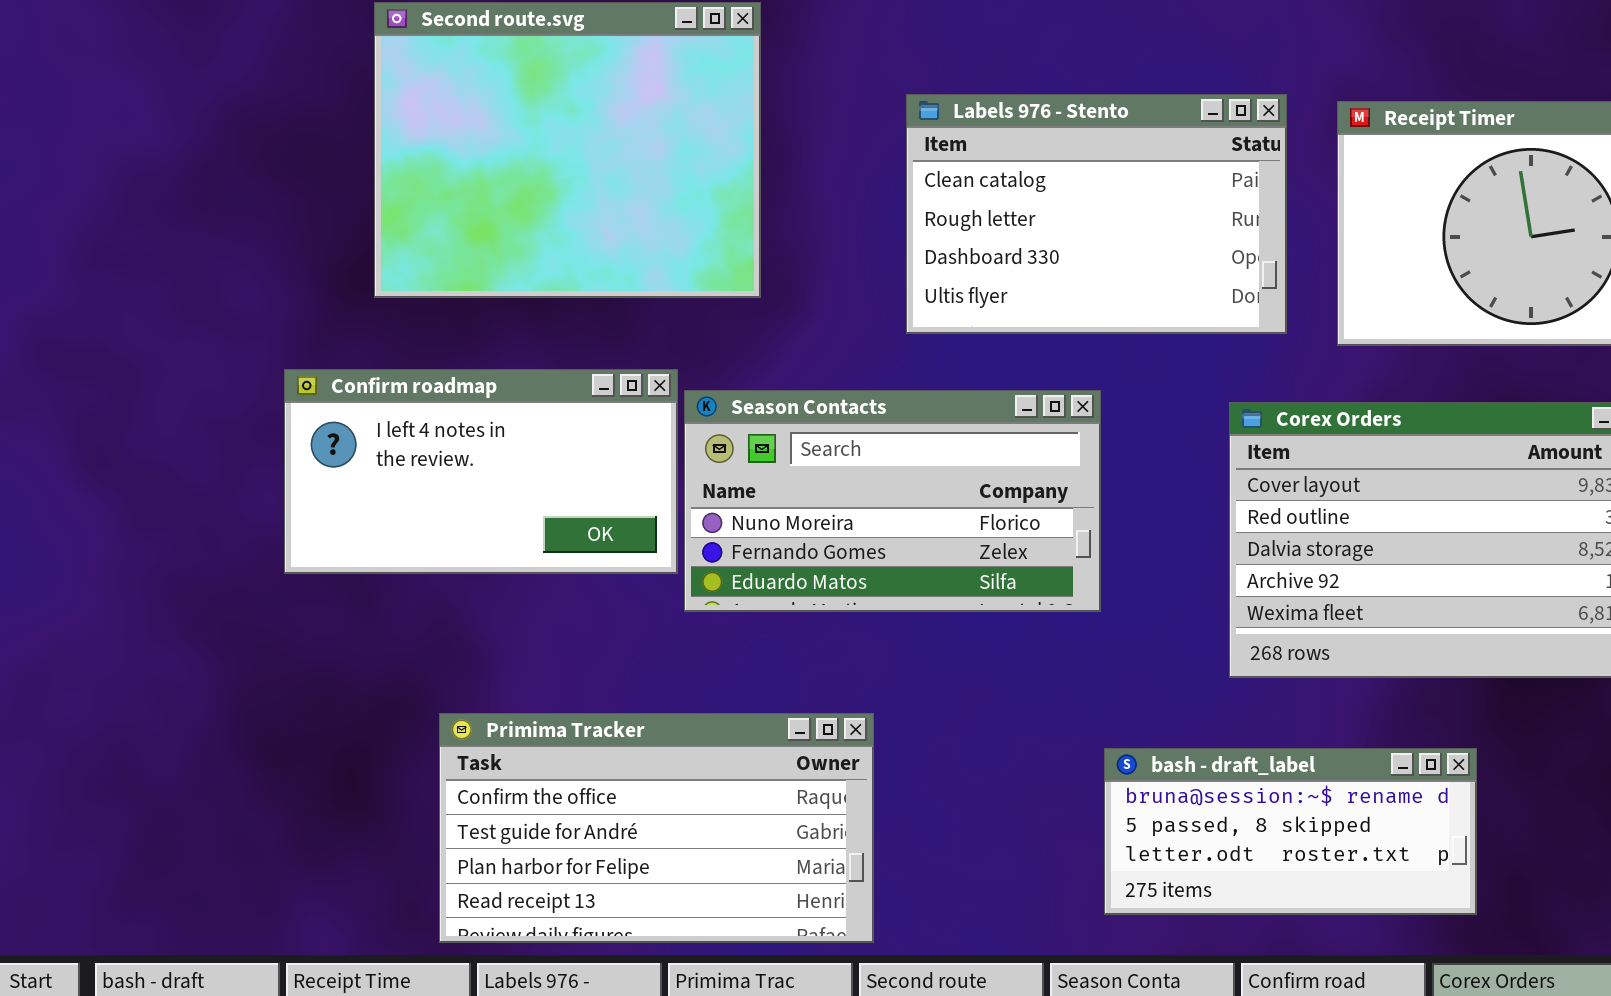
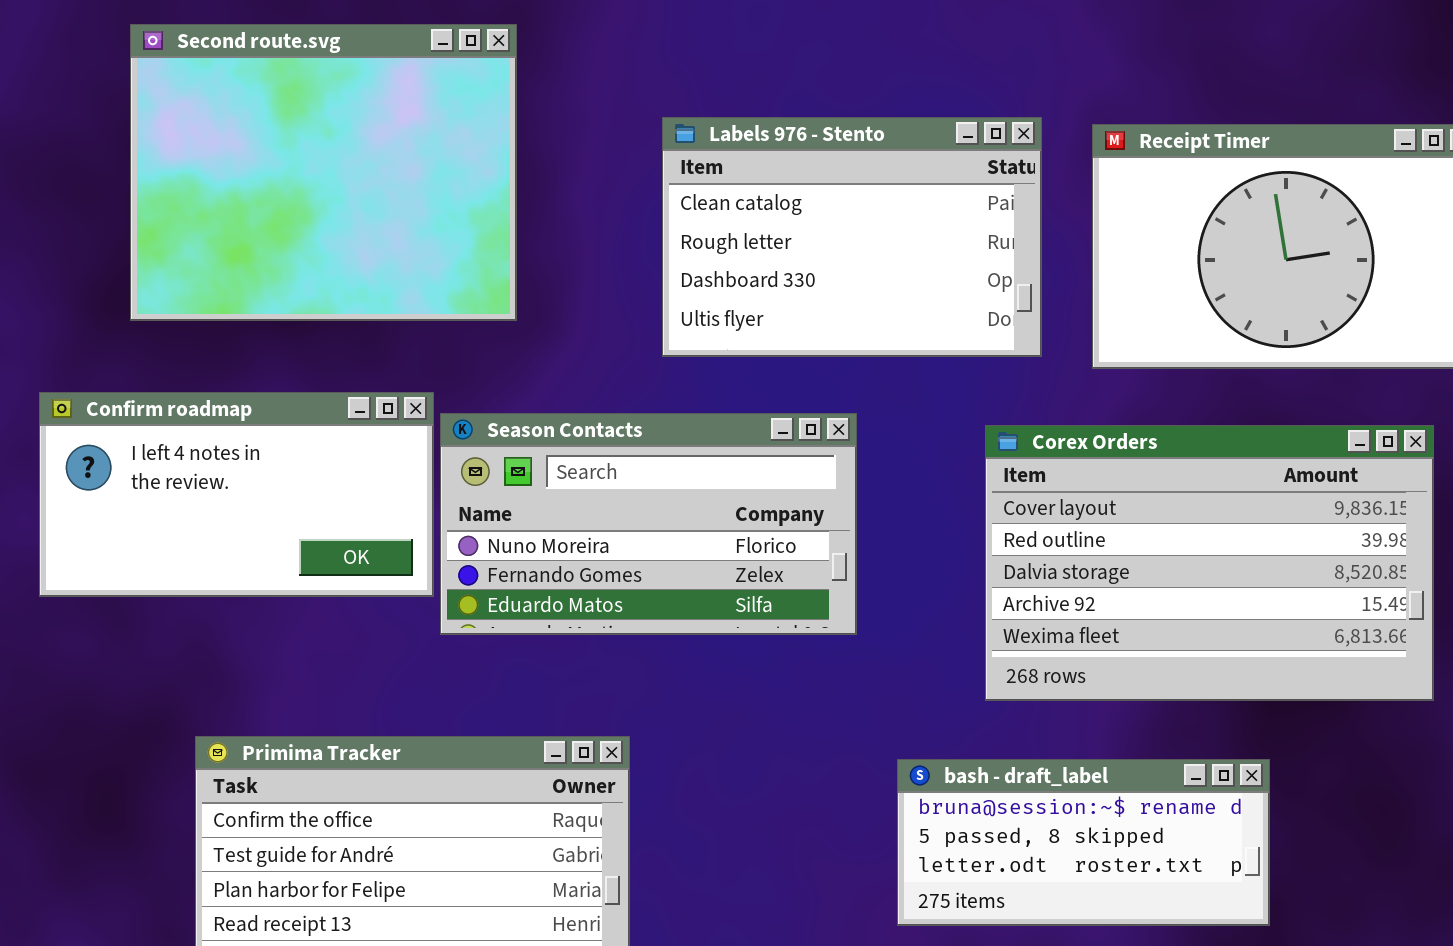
bash - draft_label: [1104,748,1477,915] -> [897,759,1270,926], moved

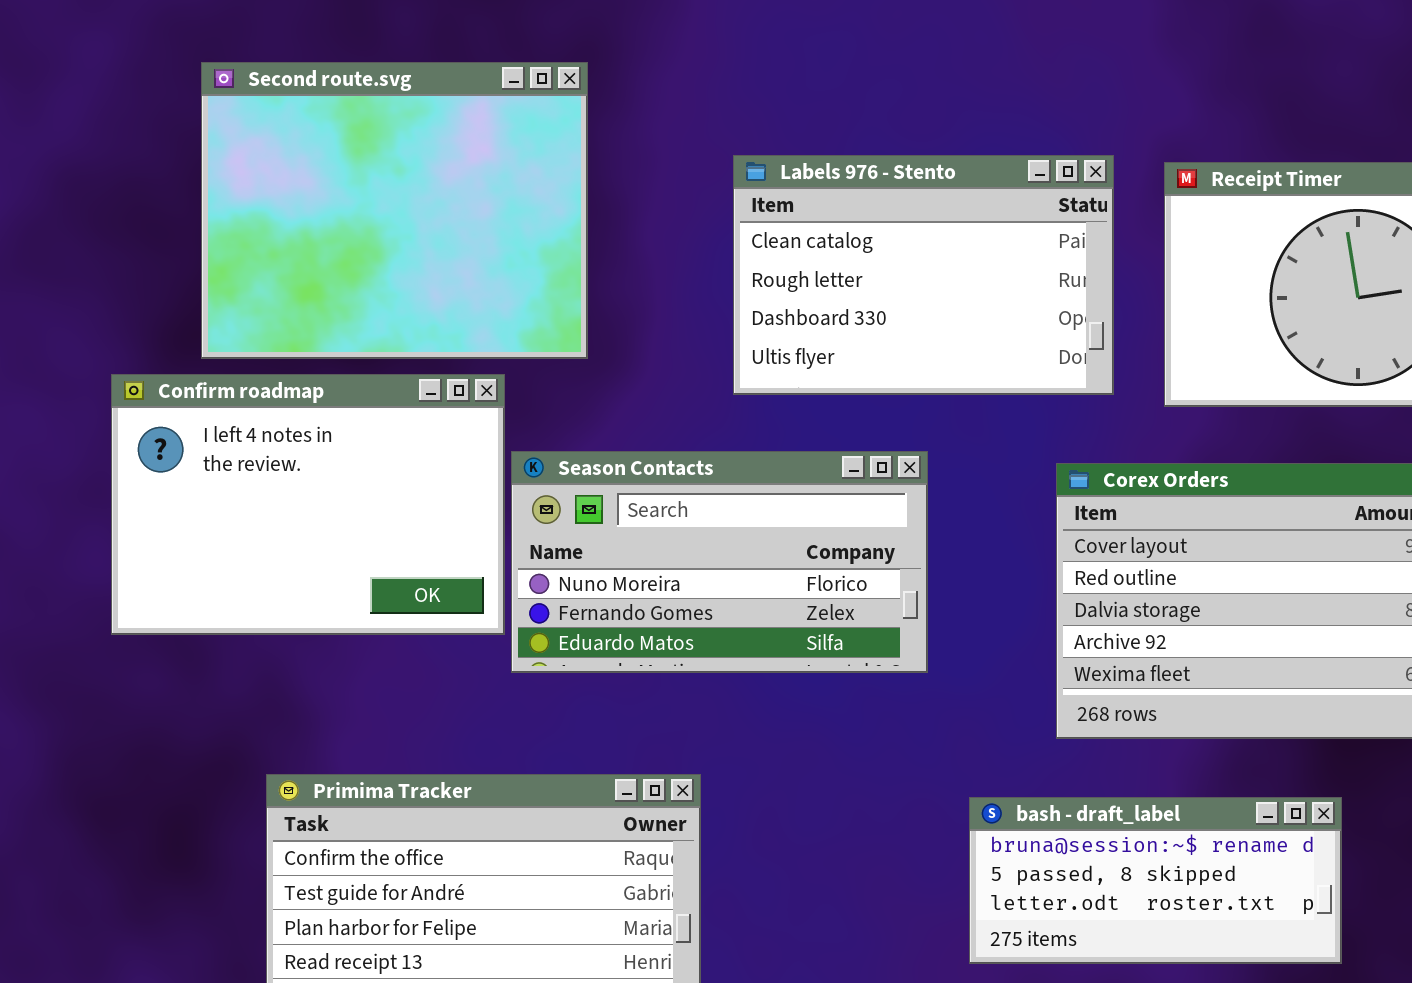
Confirm roadmap: [39,392,434,597] -> [111,374,505,635], resized

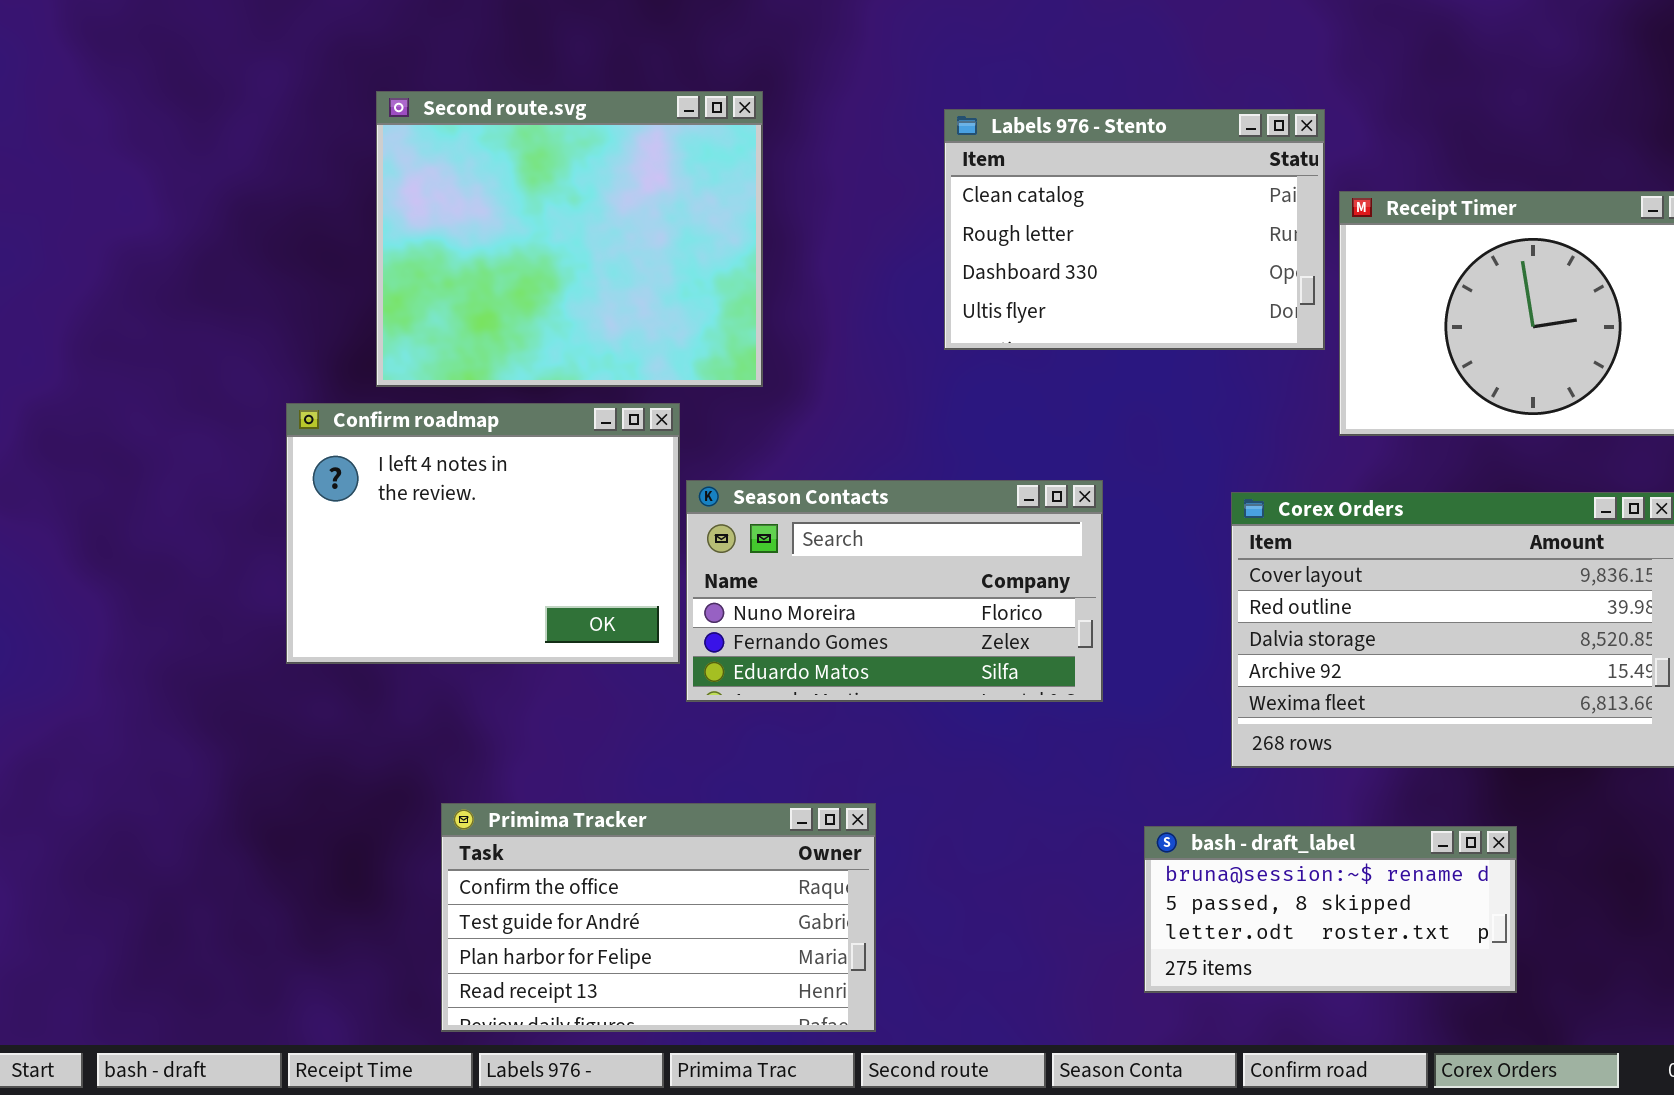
Labels 976 - Stento: [733,155,1114,395] -> [944,109,1325,350], moved

